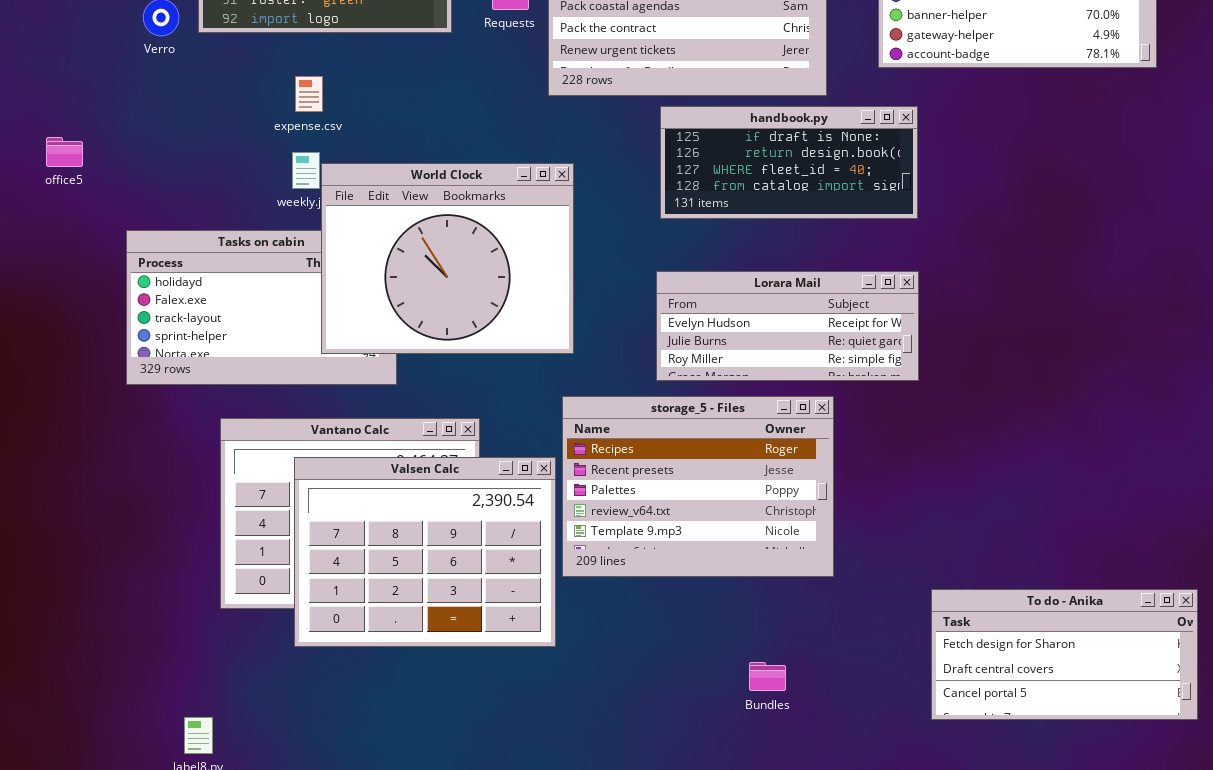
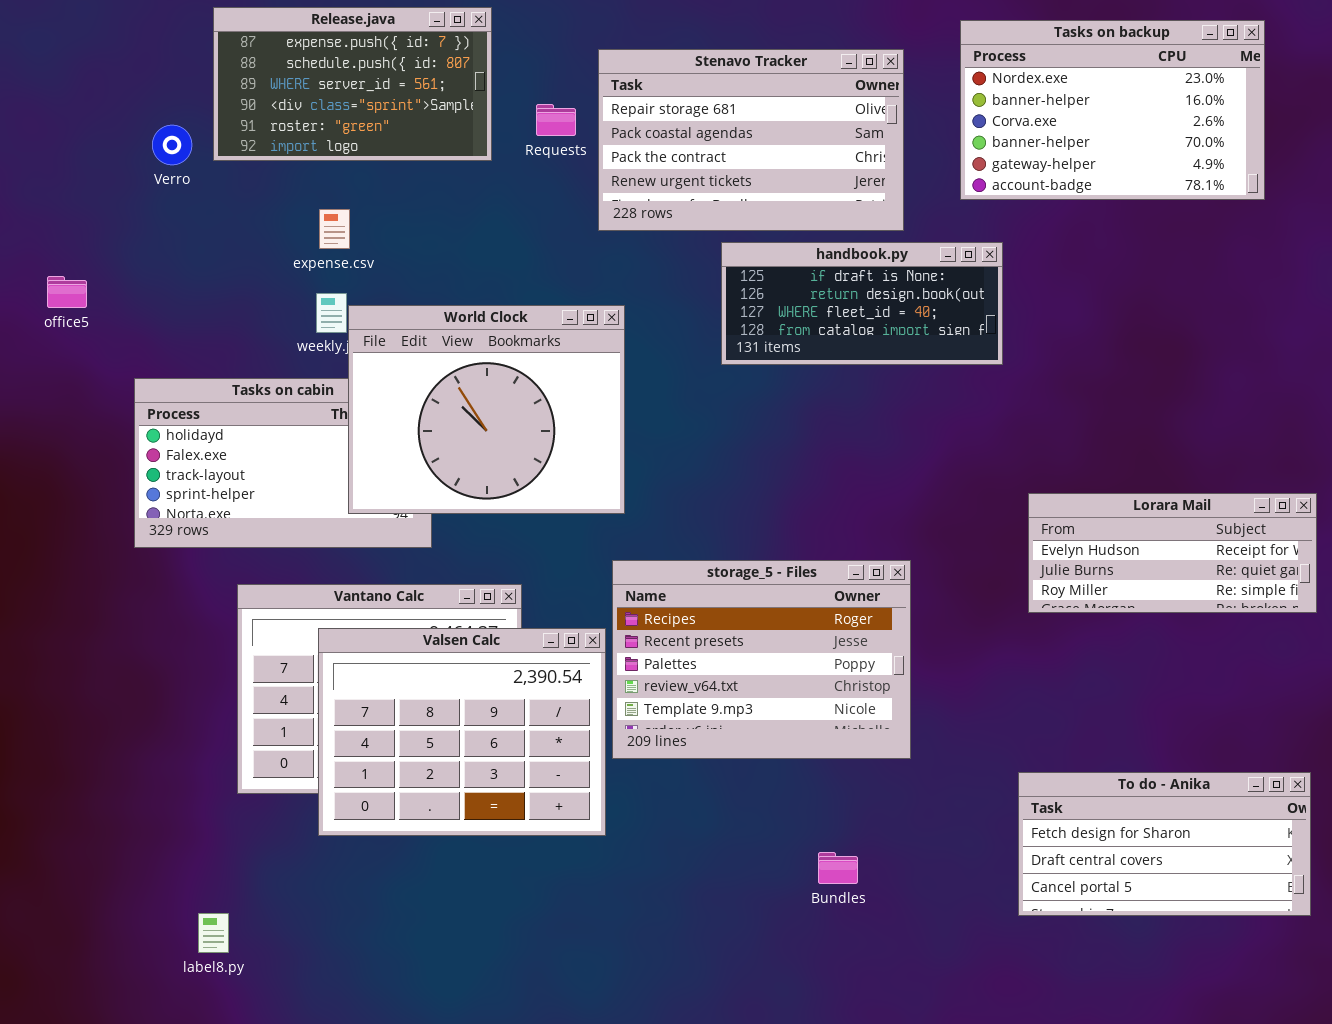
Lorara Mail: [656,271,919,381] -> [1028,493,1317,613], moved

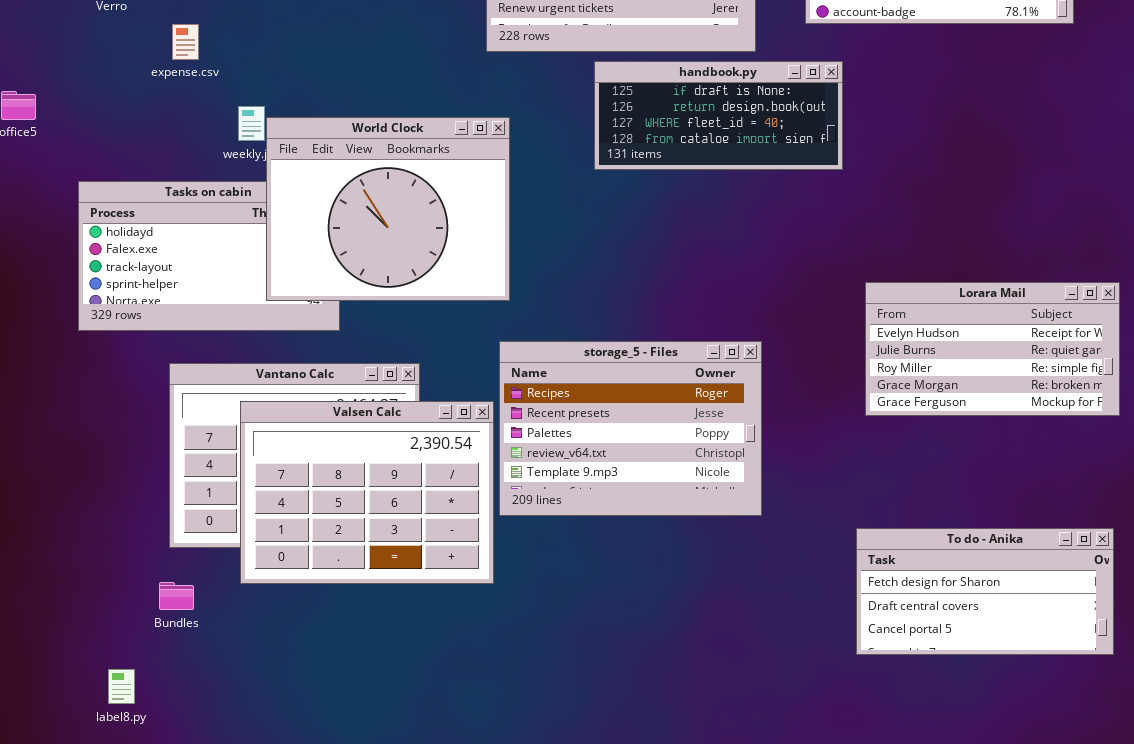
expense.csv: [319,209,350,249] -> [172,24,199,60], moved
Lorara Mail: [1028,493,1317,613] -> [865,282,1120,416], resized
Bundles: [818,852,858,884] -> [159,582,194,610], moved
label8.py: [198,913,229,953] -> [108,669,135,704], moved

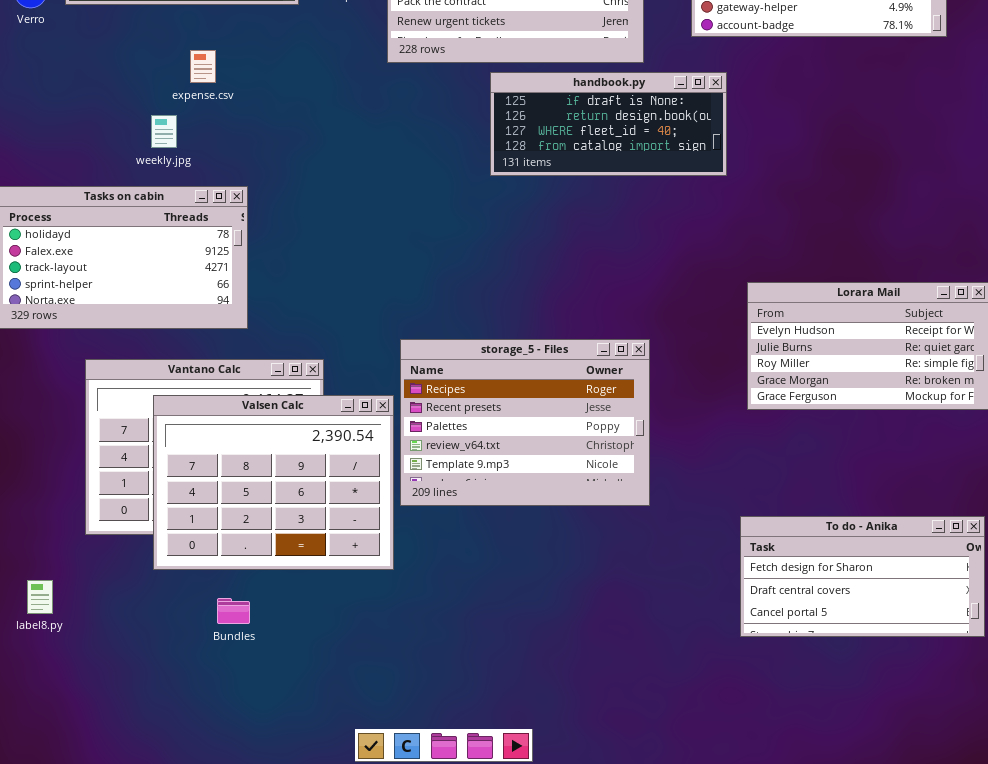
expense.csv: [172,24,199,60] -> [190,50,216,83], moved
World Clock: [266,117,510,301] -> none, closed
Bundles: [159,582,194,610] -> [217,598,250,624], moved
label8.py: [108,669,135,704] -> [27,580,53,614], moved

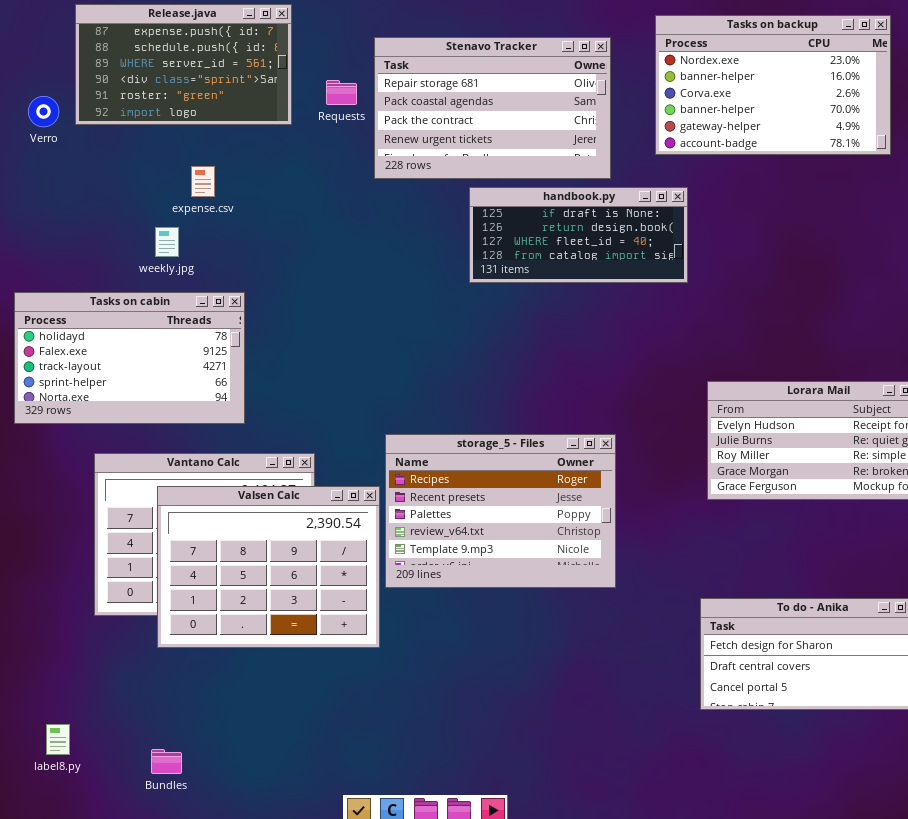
label8.py: [27,580,53,614] -> [46,724,70,755], moved
Bundles: [217,598,250,624] -> [151,749,182,774], moved

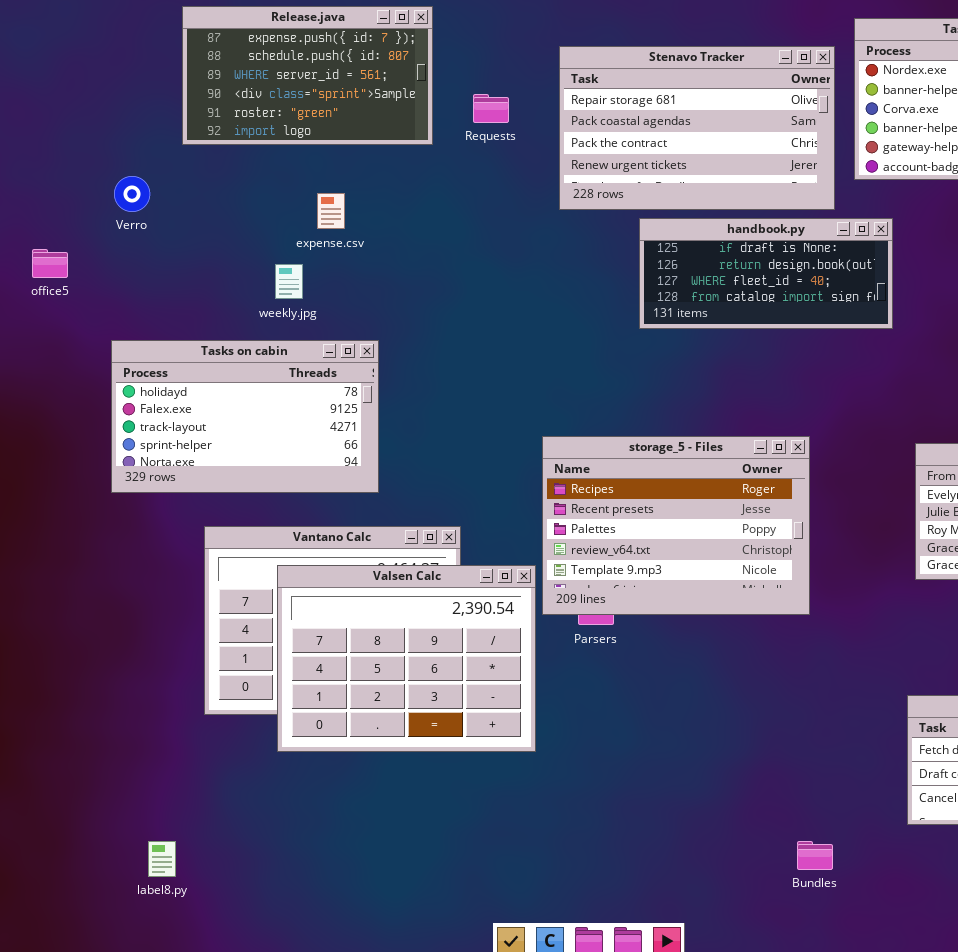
Stenavo Tracker: [374,37,611,179] -> [559,46,835,210], moved
Verro: [28,96,59,127] -> [114,176,150,212], moved
storage_5 - Files: [385,434,616,588] -> [542,436,810,615], moved
Bundles: [151,749,182,774] -> [797,841,833,870], moved

